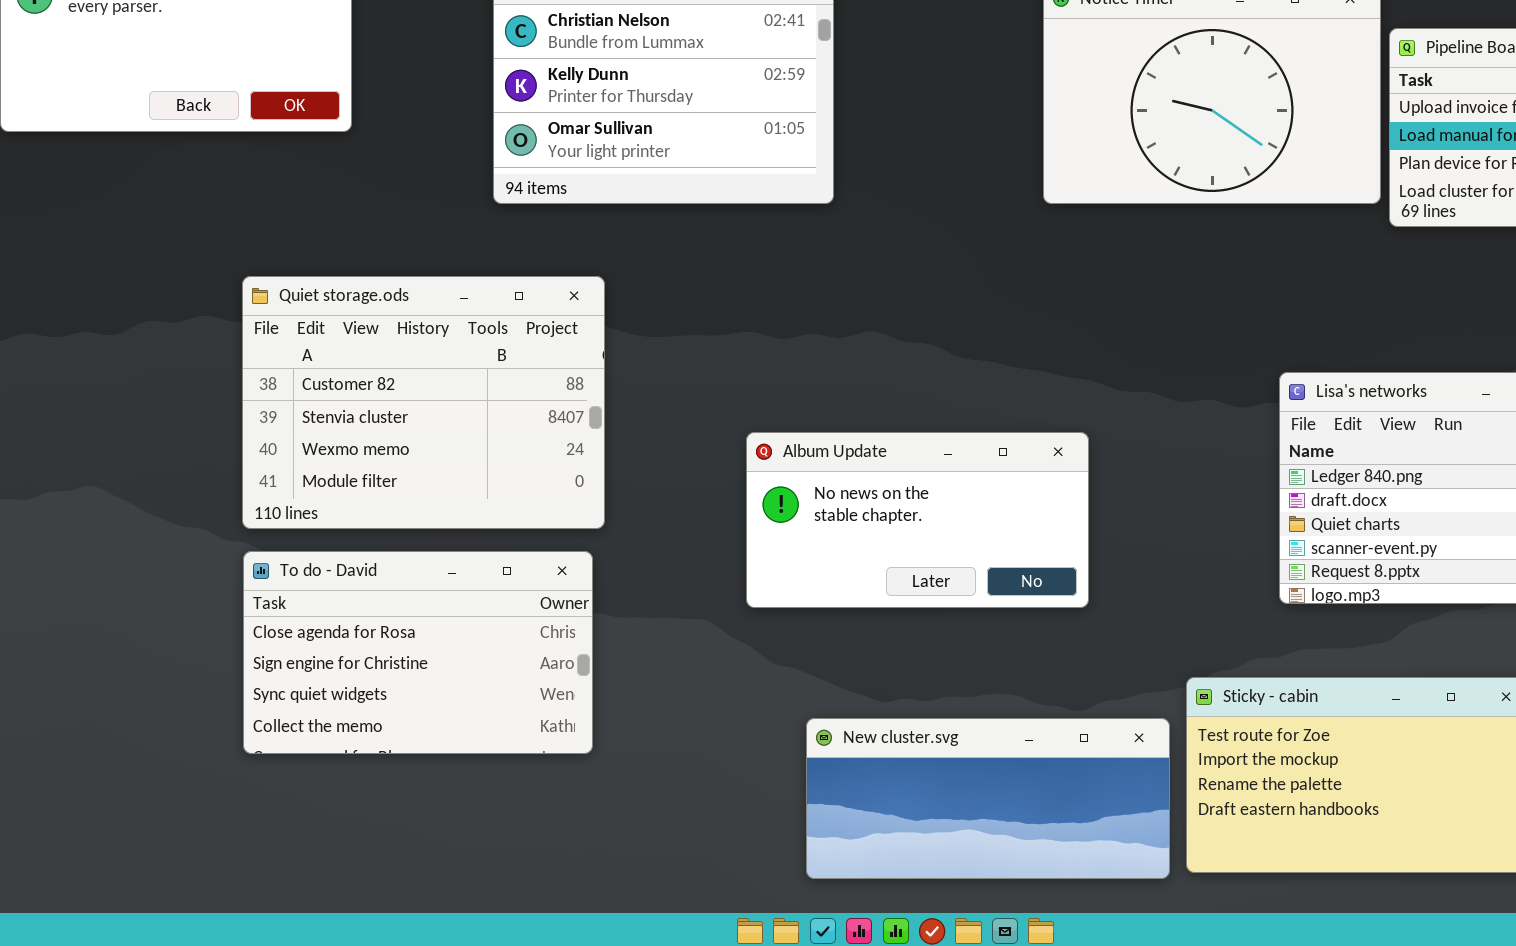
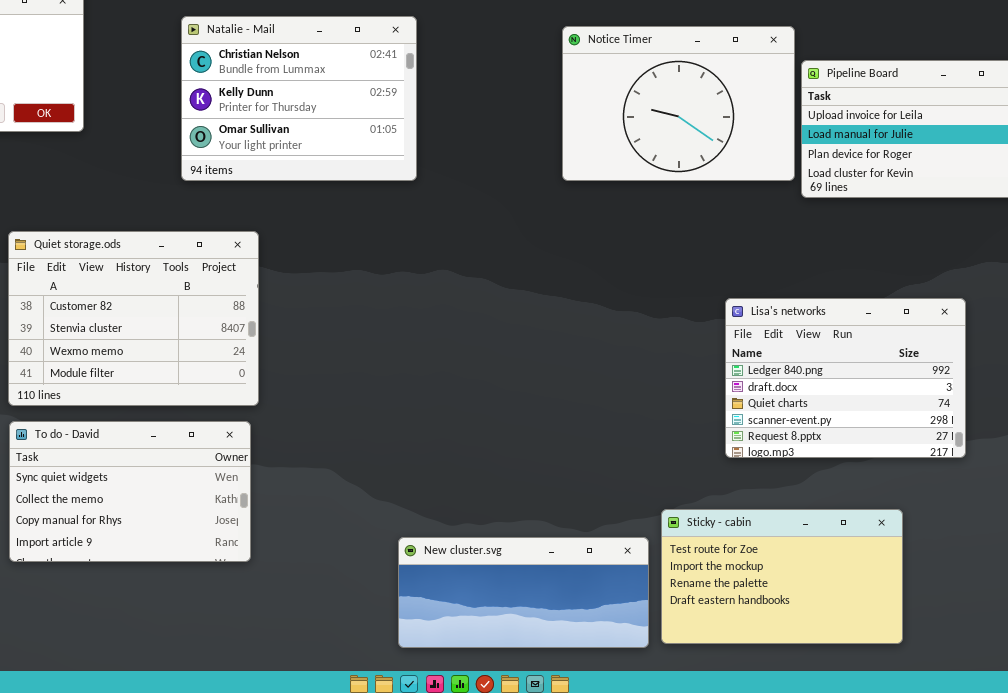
Album Update: [746,432,1089,608] -> none, closed
To do - David: [243,551,593,754] -> [9,421,251,562], scrolled down 2 rows

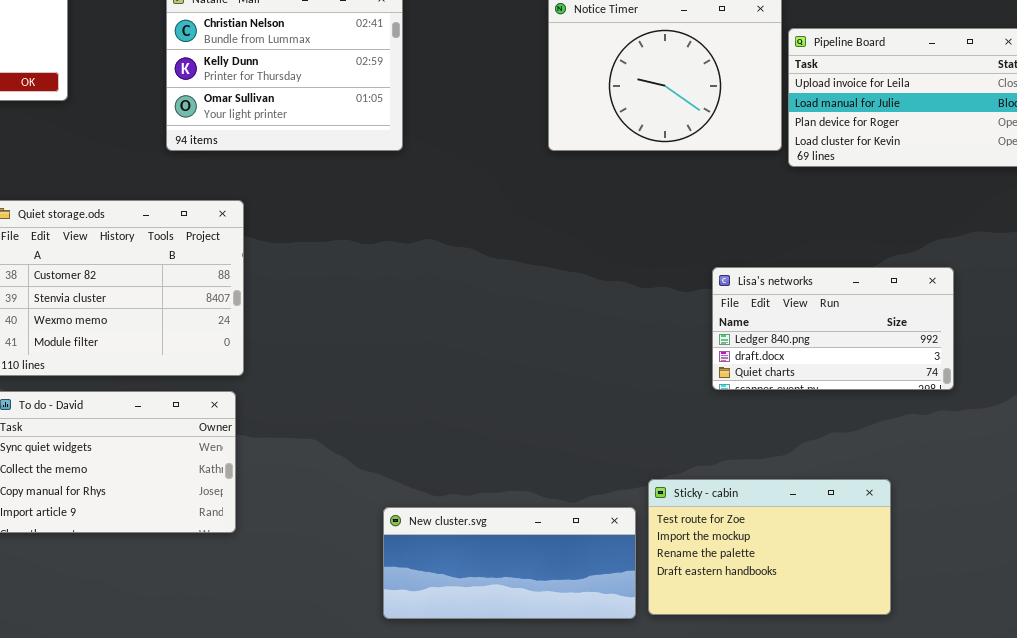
Lisa's networks: [725,298,966,458] -> [712,267,954,390], resized

